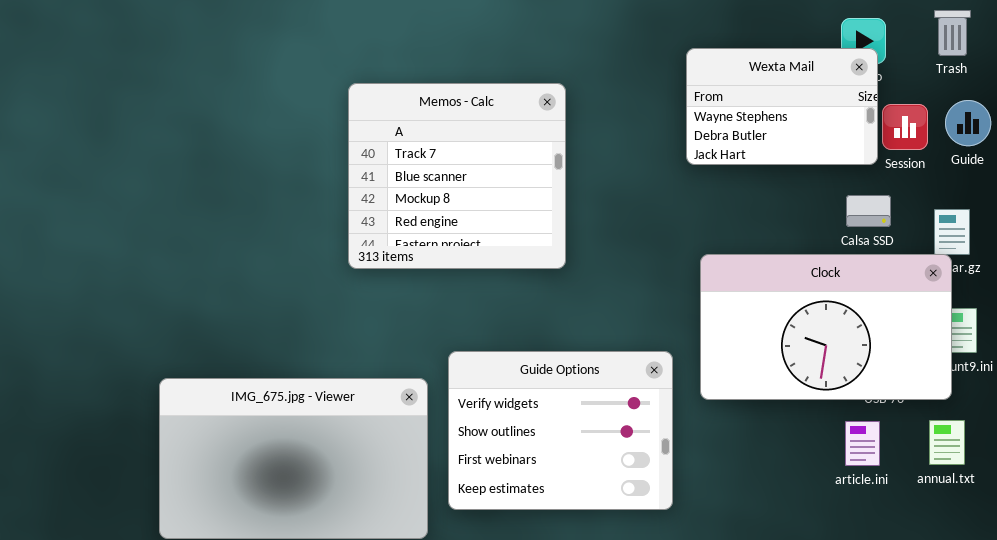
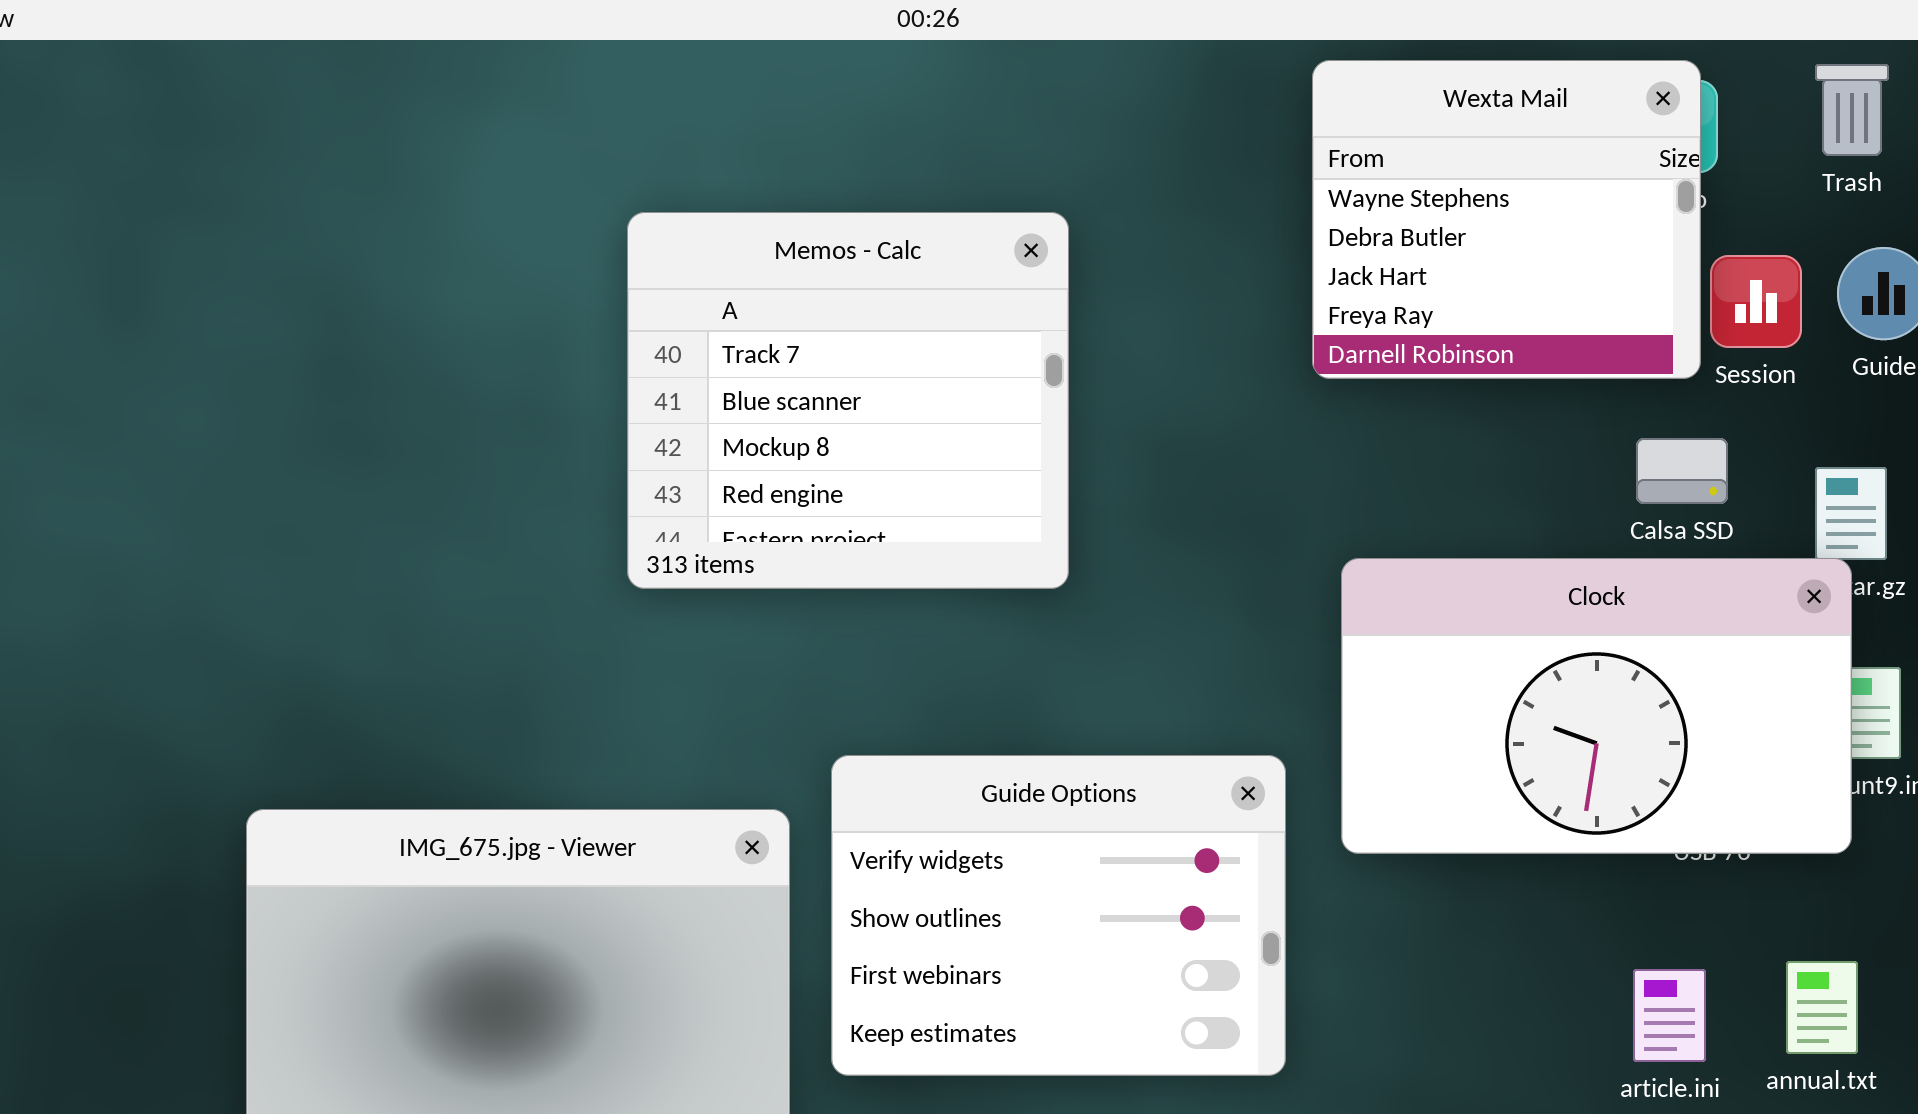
Wexta Mail: [686,48,878,165] -> [1312,60,1701,379], resized
annual.txt: [929,420,965,465] -> [1786,961,1858,1054], moved
article.ini: [845,421,880,466] -> [1633,969,1706,1062], moved

